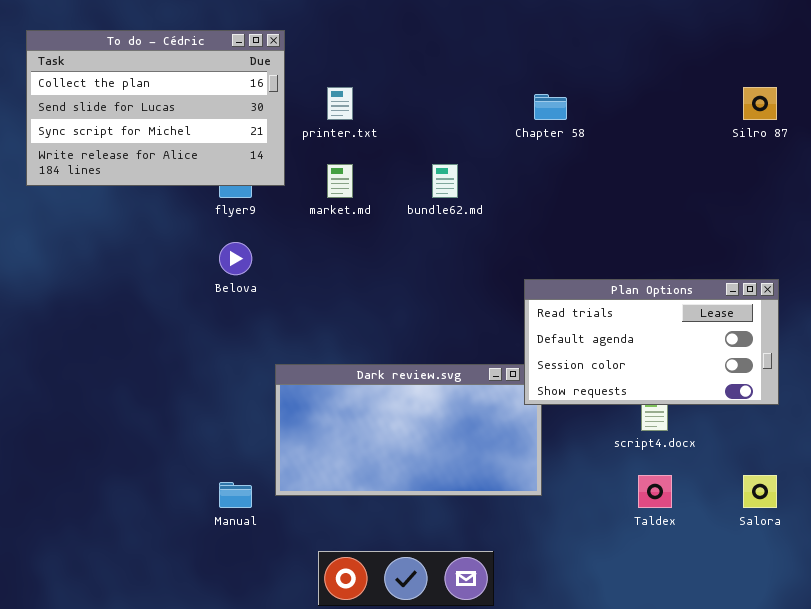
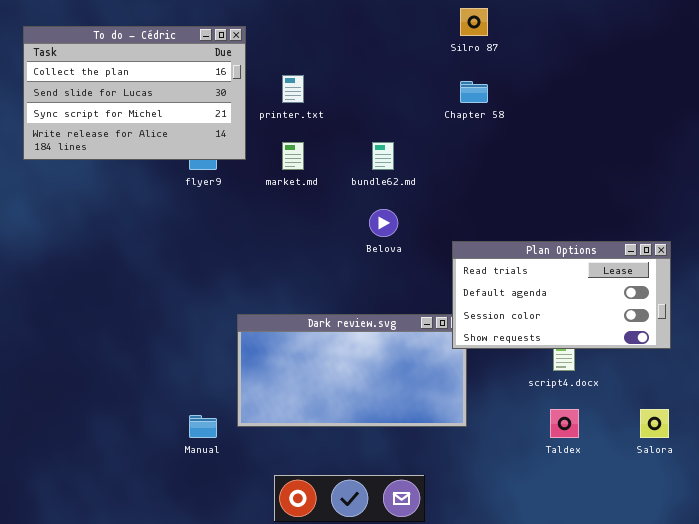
Silro 87: [743,87,777,120] -> [460,8,488,36], moved
Belova: [219,242,252,275] -> [369,209,398,237], moved

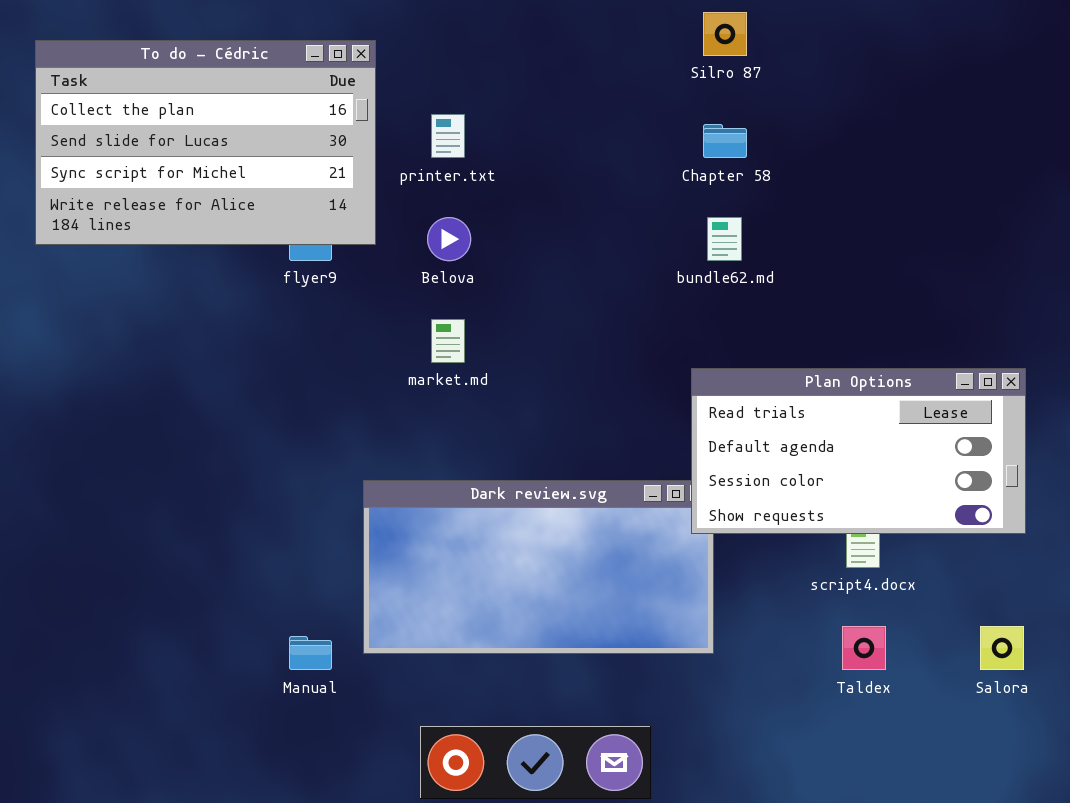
market.md: [282,142,304,170] -> [431,319,465,363], moved
bundle62.md: [372,142,394,170] -> [707,217,742,261], moved
Belova: [369,209,398,237] -> [427,217,471,261], moved

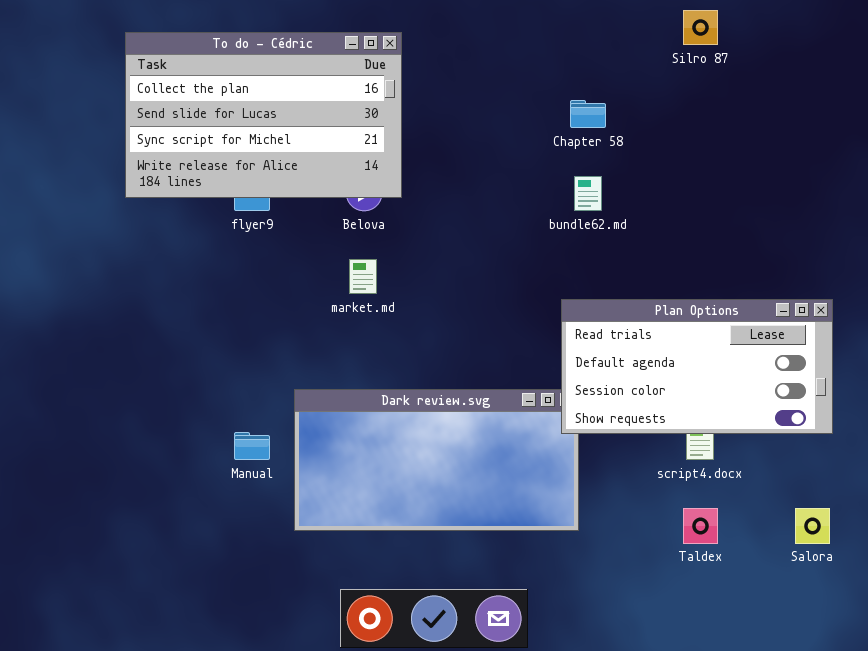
Silro 87: [703,12,747,56] -> [683,10,718,45], moved
To do - Cédric: [35,40,376,245] -> [125,32,402,198], moved
Manual: [289,636,332,670] -> [234,432,270,460], moved

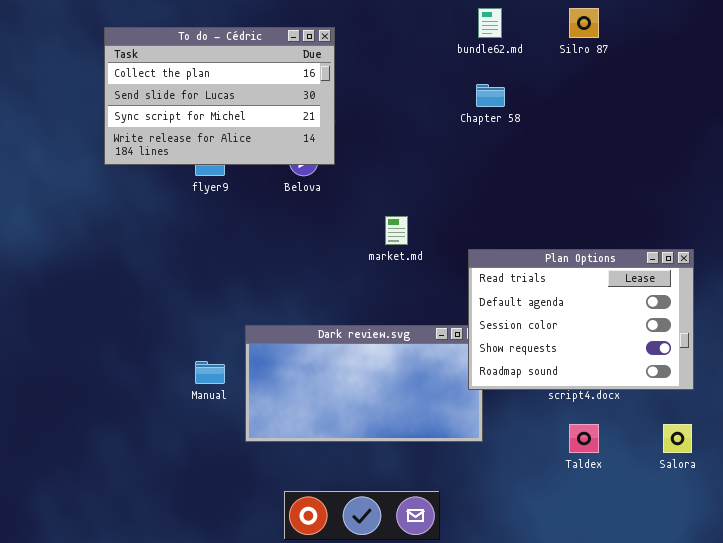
bundle62.md: [574,176,602,211] -> [478,8,502,38], moved
market.md: [349,259,377,294] -> [385,216,408,245], moved
Plan Options: [561,299,833,434] -> [468,249,694,390], resized

